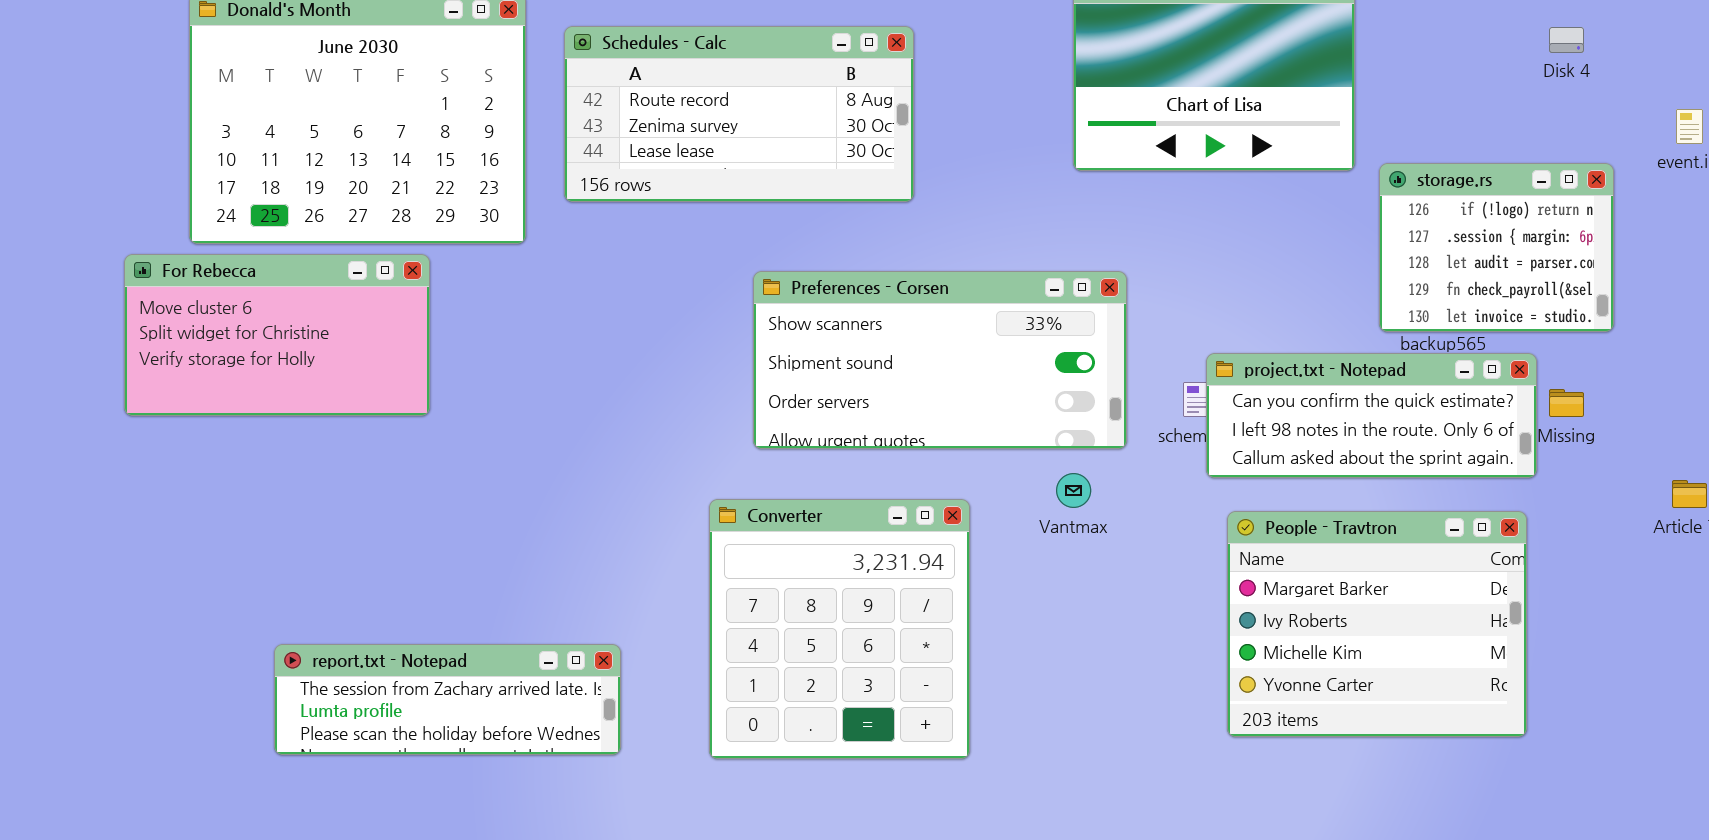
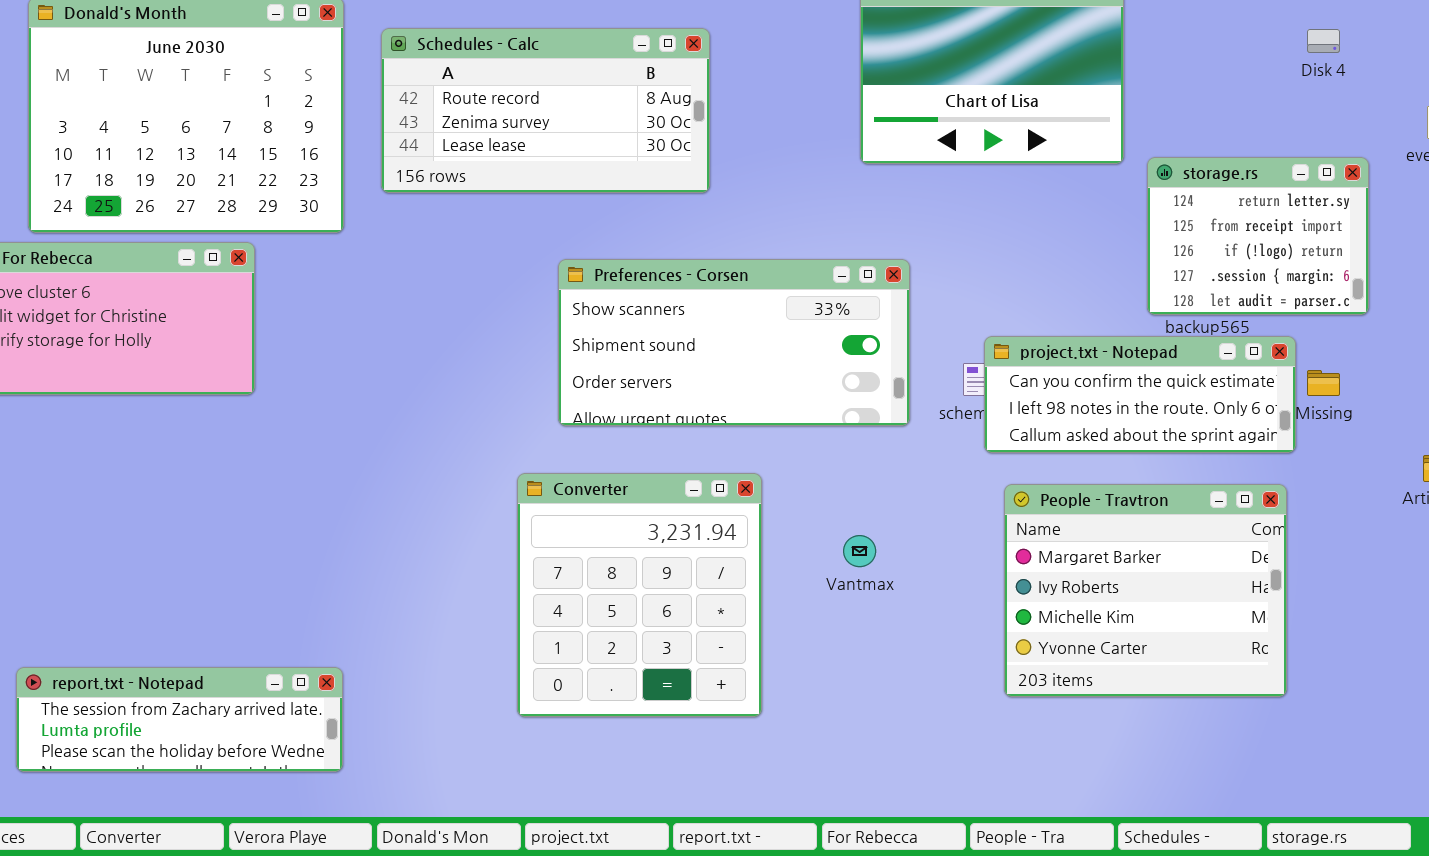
storage.rs: [1379,163,1614,332] -> [1147,157,1369,315], scrolled up 2 rows
Vantmax: [1056,473,1091,508] -> [843,535,876,567], moved
report.txt - Notepad: [274,644,621,755] -> [16,667,343,772], moved

